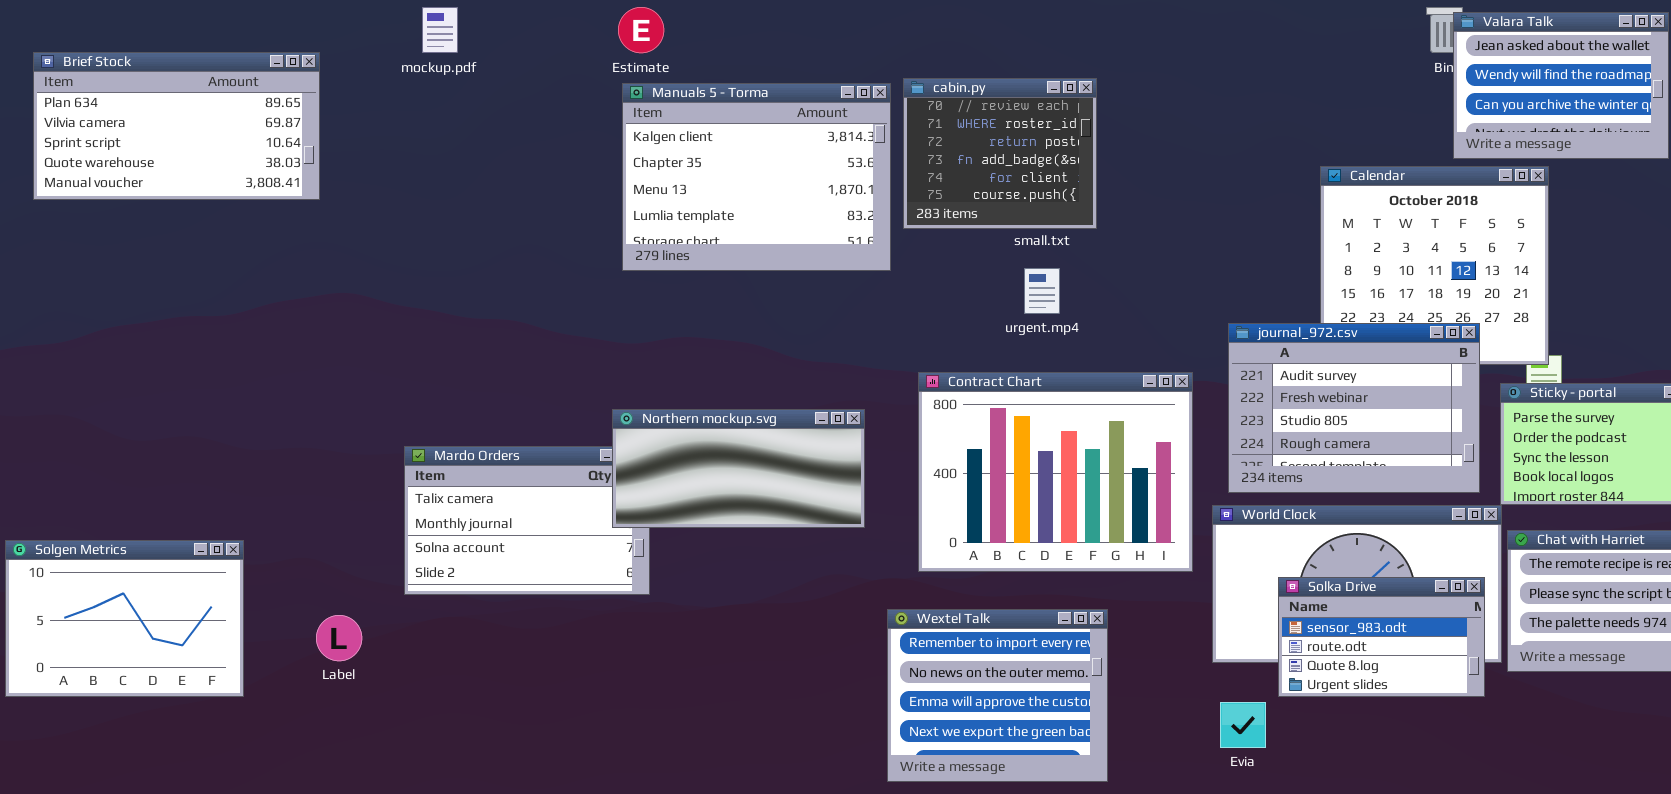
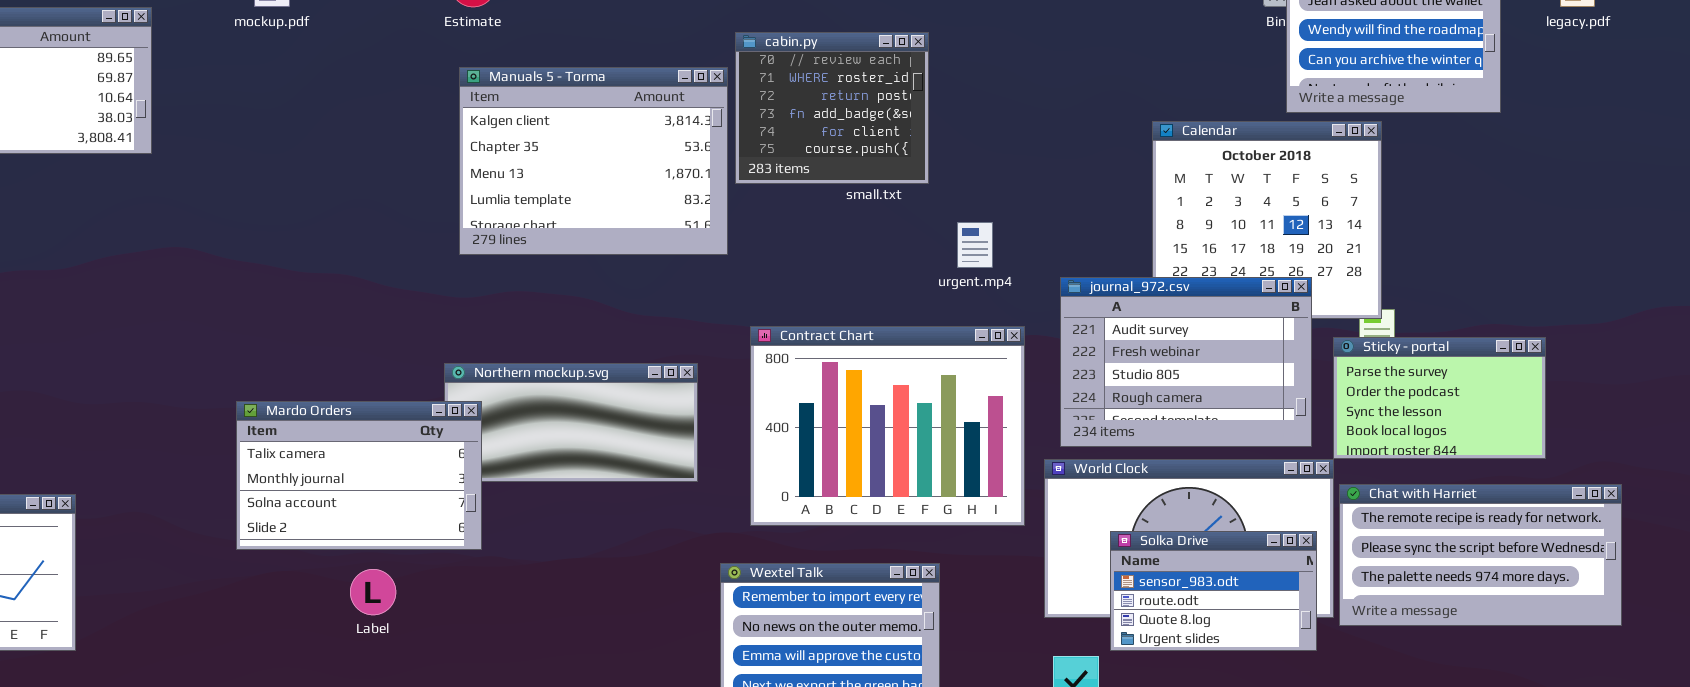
Manuals 5 - Torma: [622,83,891,271] -> [459,67,728,255], moved
urgent.mp4: [1024,268,1060,314] -> [957,222,993,268], moved
Mardo Orders: [404,446,650,595] -> [236,401,482,550], raised
Label: [316,615,362,661] -> [350,569,396,615], moved

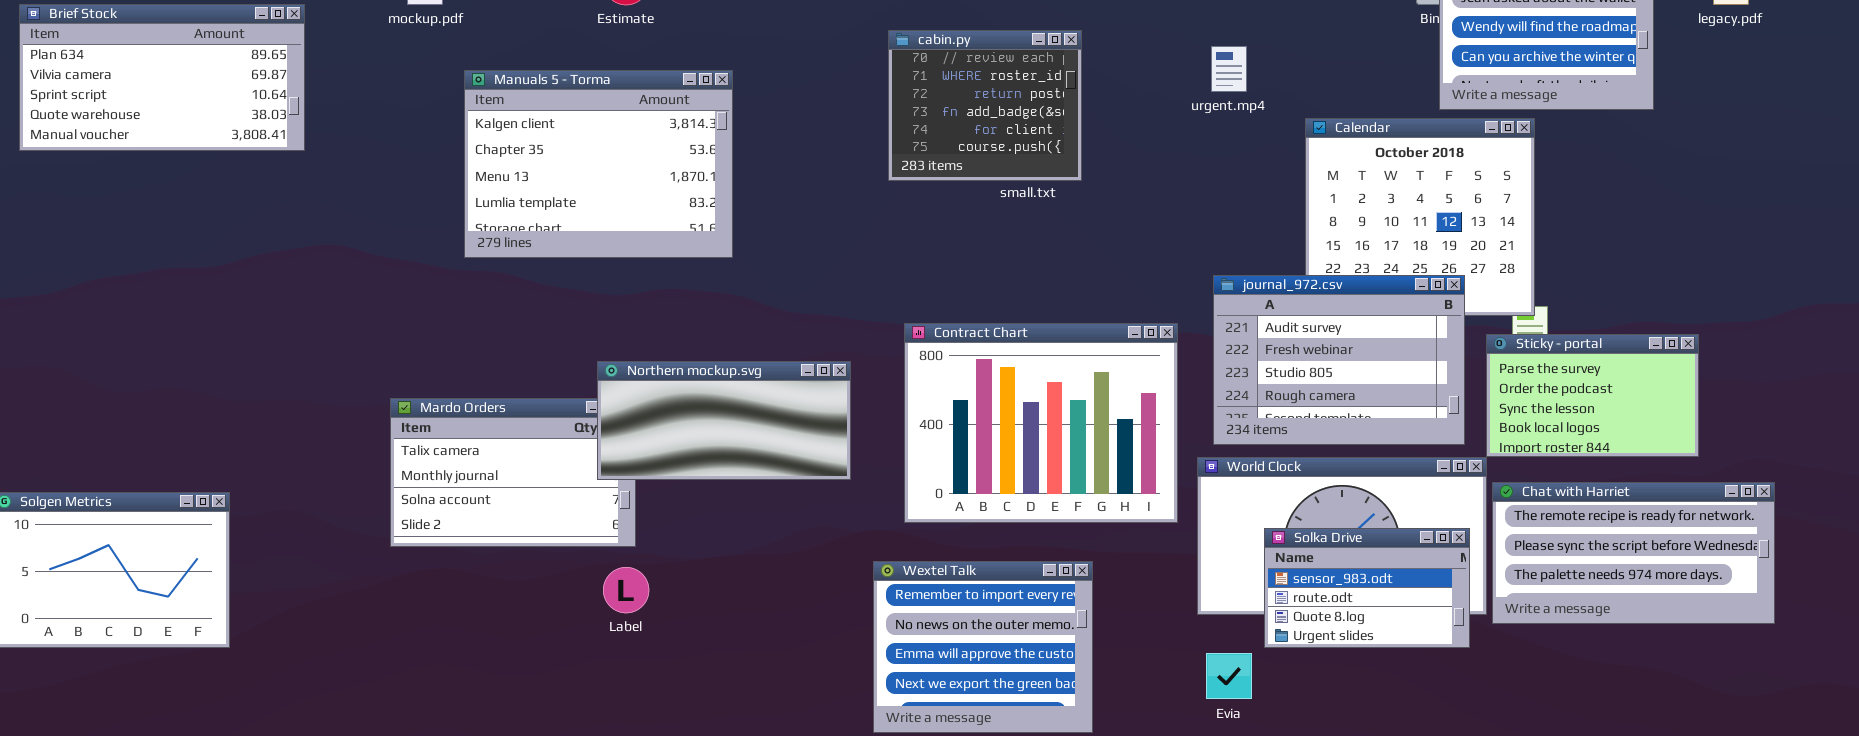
Manuals 5 - Torma: [459,67,728,255] -> [464,70,733,258], moved
urgent.mp4: [957,222,993,268] -> [1211,46,1247,92], moved
Northern mockup.svg: [444,363,698,482] -> [597,361,851,480], raised
Label: [350,569,396,615] -> [603,567,649,613], moved

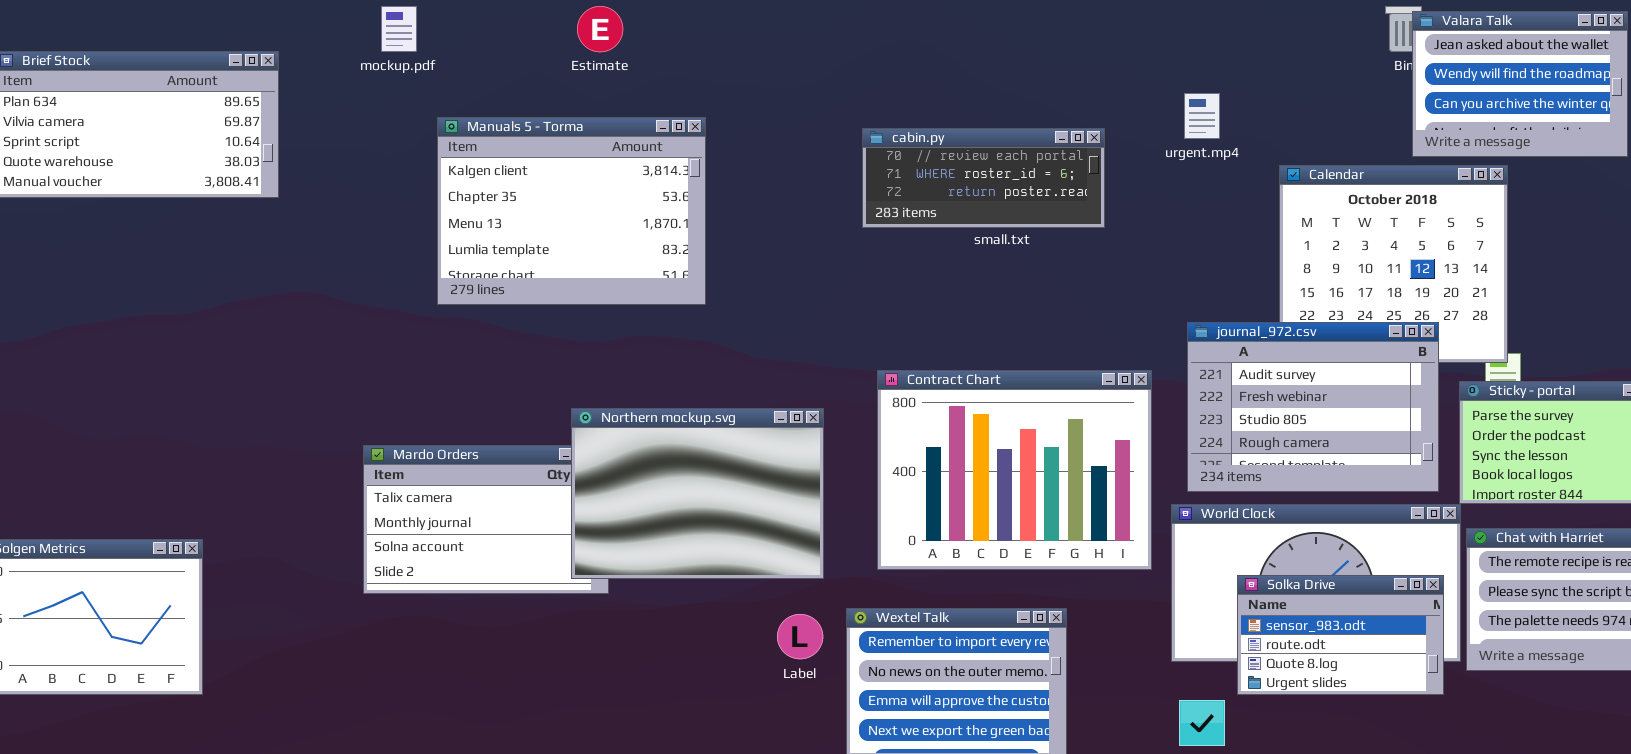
cabin.py: [888,30,1082,181] -> [862,128,1105,228], resized
Northern mockup.svg: [597,361,851,480] -> [571,408,824,579], resized
Label: [603,567,649,613] -> [777,614,823,659], moved

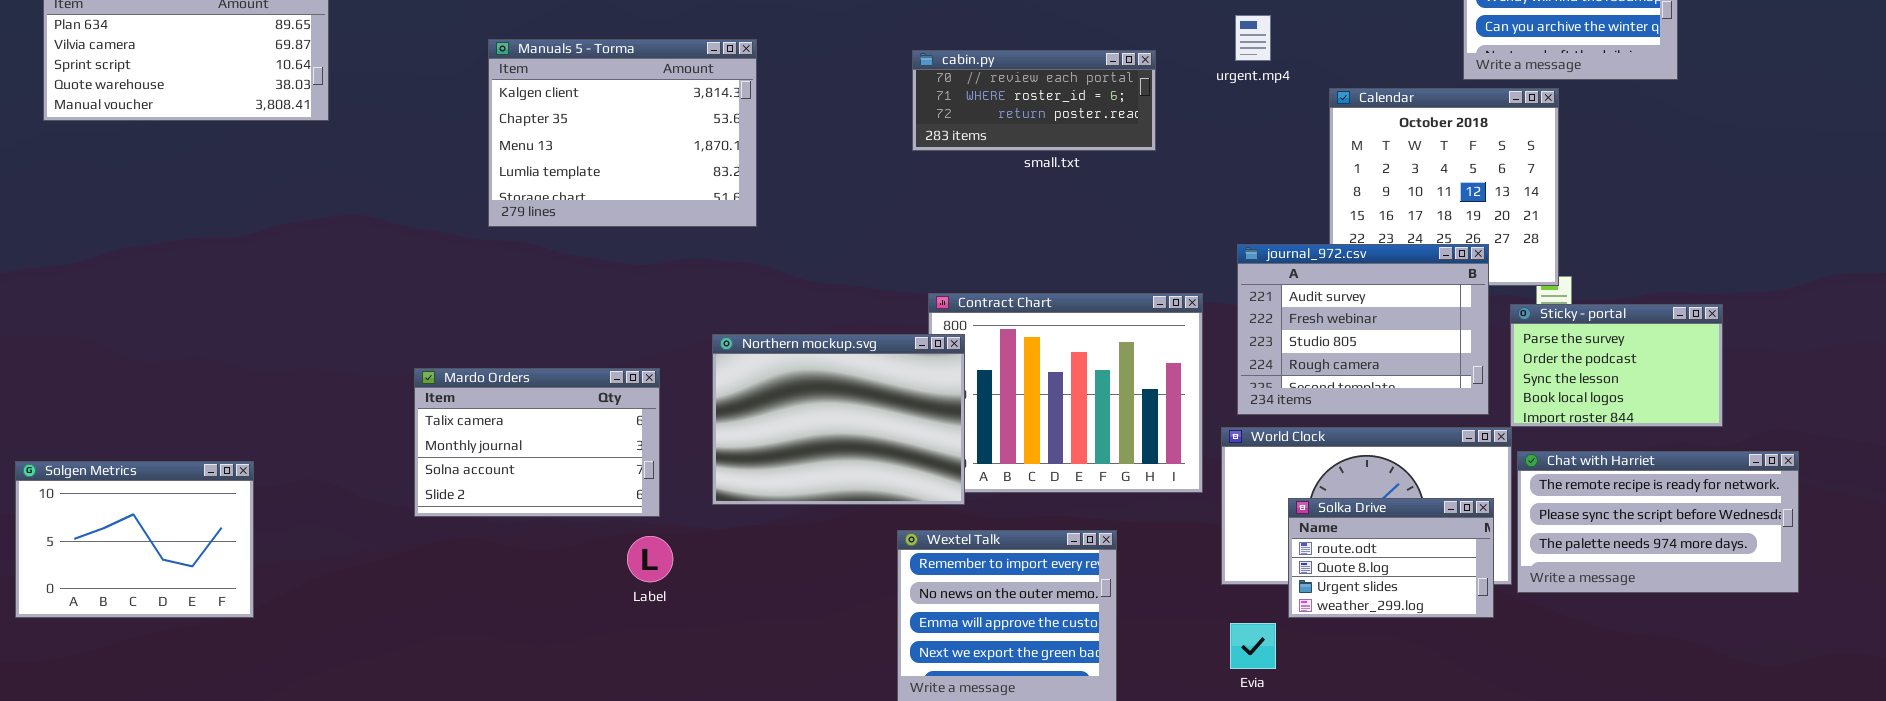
Northern mockup.svg: [571,408,824,579] -> [712,334,965,505], moved
Solka Drive: [1237,575,1444,695] -> [1288,498,1494,618], scrolled down 1 row
Label: [777,614,823,659] -> [627,536,673,582], moved

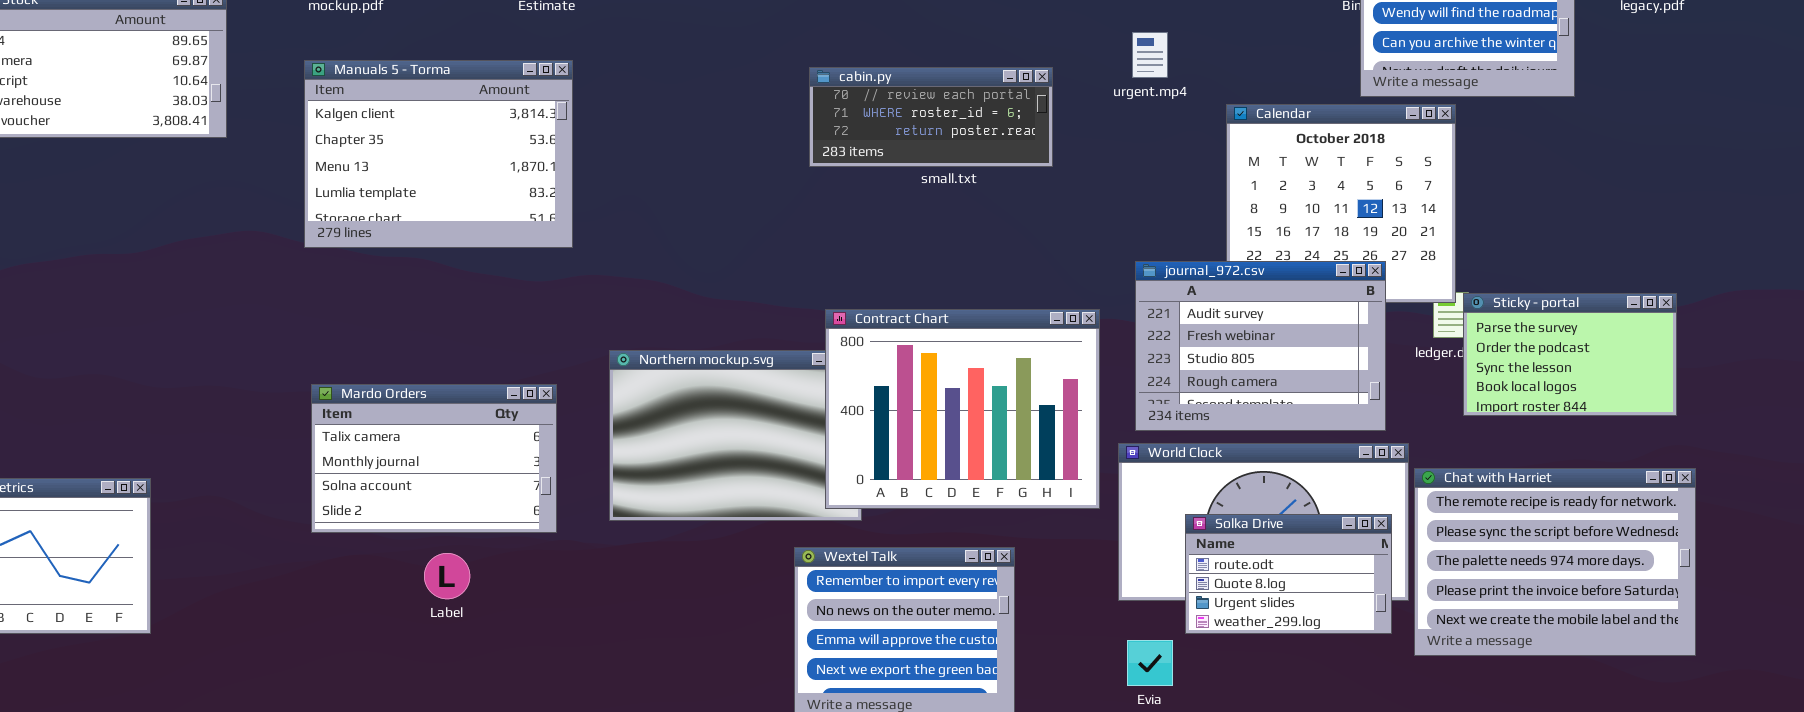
Manuals 5 - Torma: [488,39,757,227] -> [304,60,573,248], moved
Contract Chart: [928,293,1203,493] -> [825,309,1100,509], raised
Sticky - portal: [1510,304,1723,427] -> [1463,293,1677,416], moved
Chat with Harriet: [1517,451,1799,593] -> [1414,468,1696,656], resized
Label: [627,536,673,582] -> [424,553,470,599], moved

